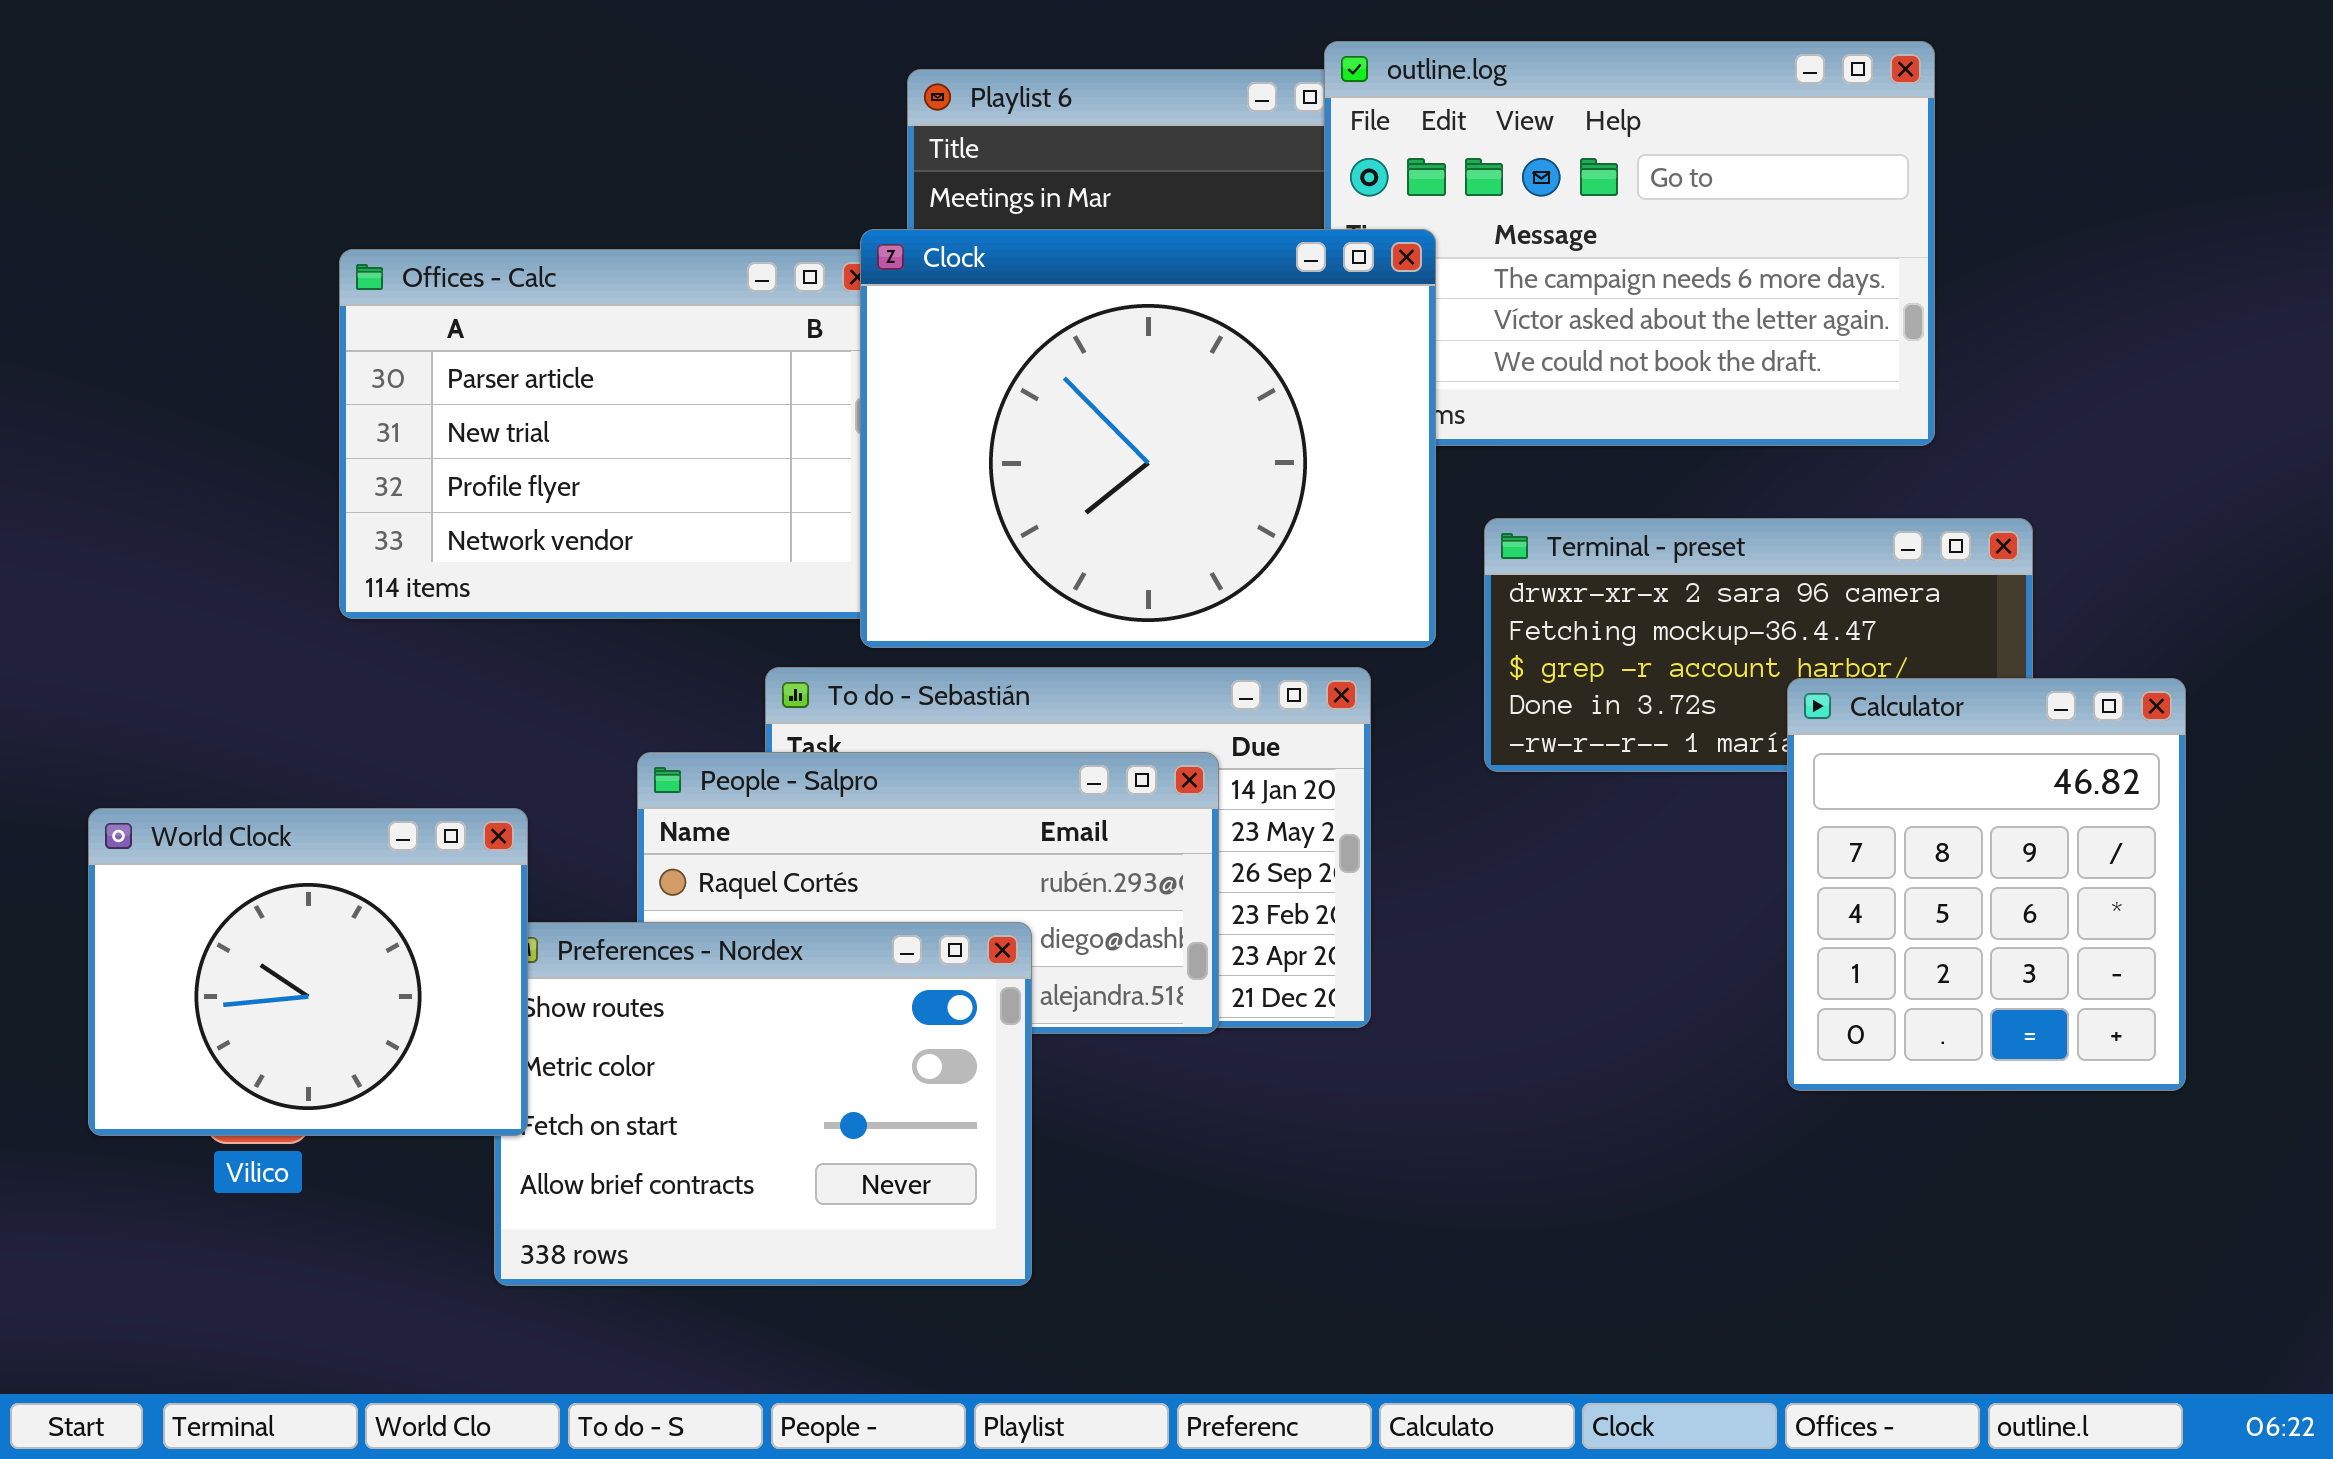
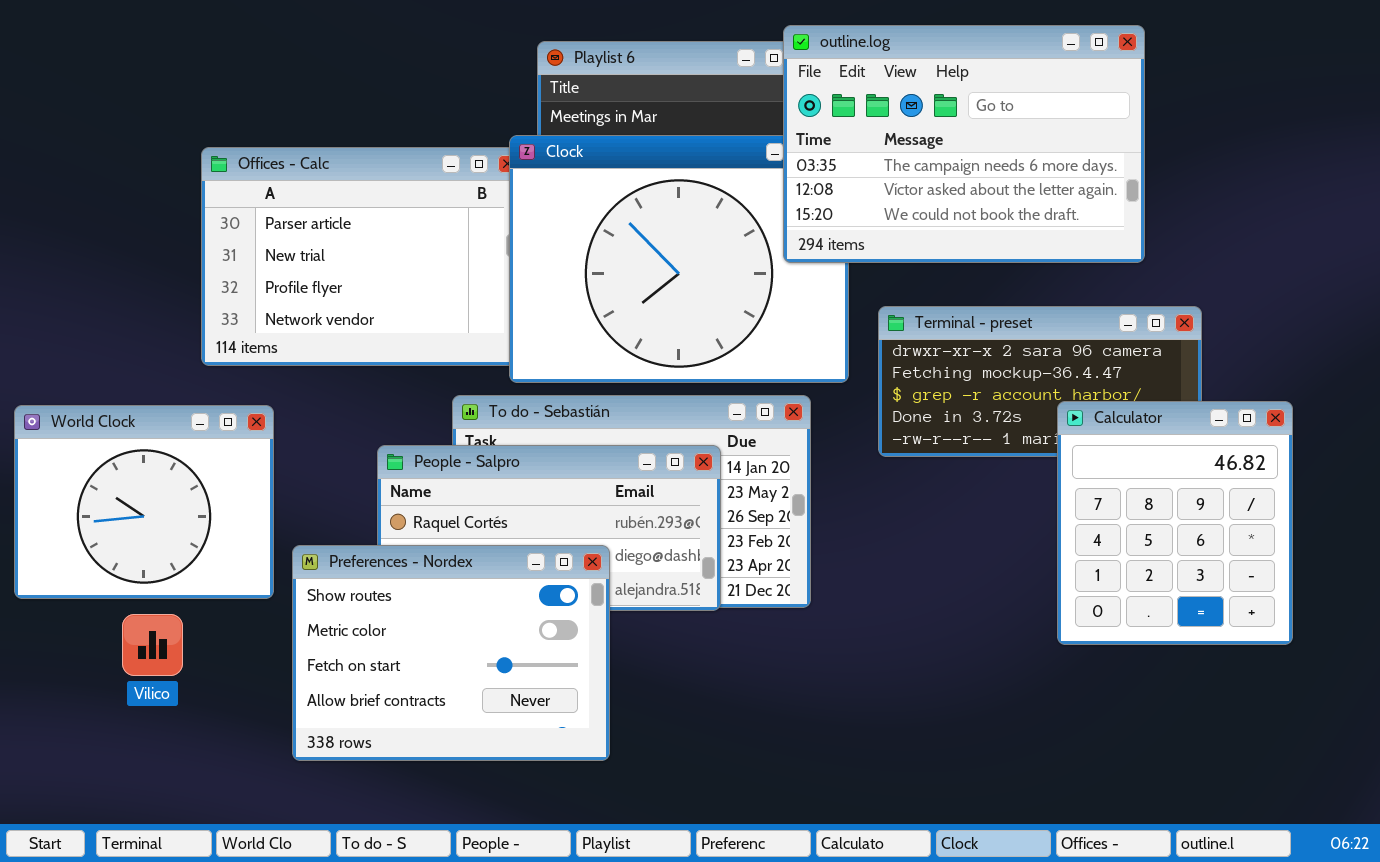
outline.log: [1324,41,1935,446] -> [783,25,1145,263], raised
World Clock: [88,808,528,1136] -> [14,405,274,599], moved

